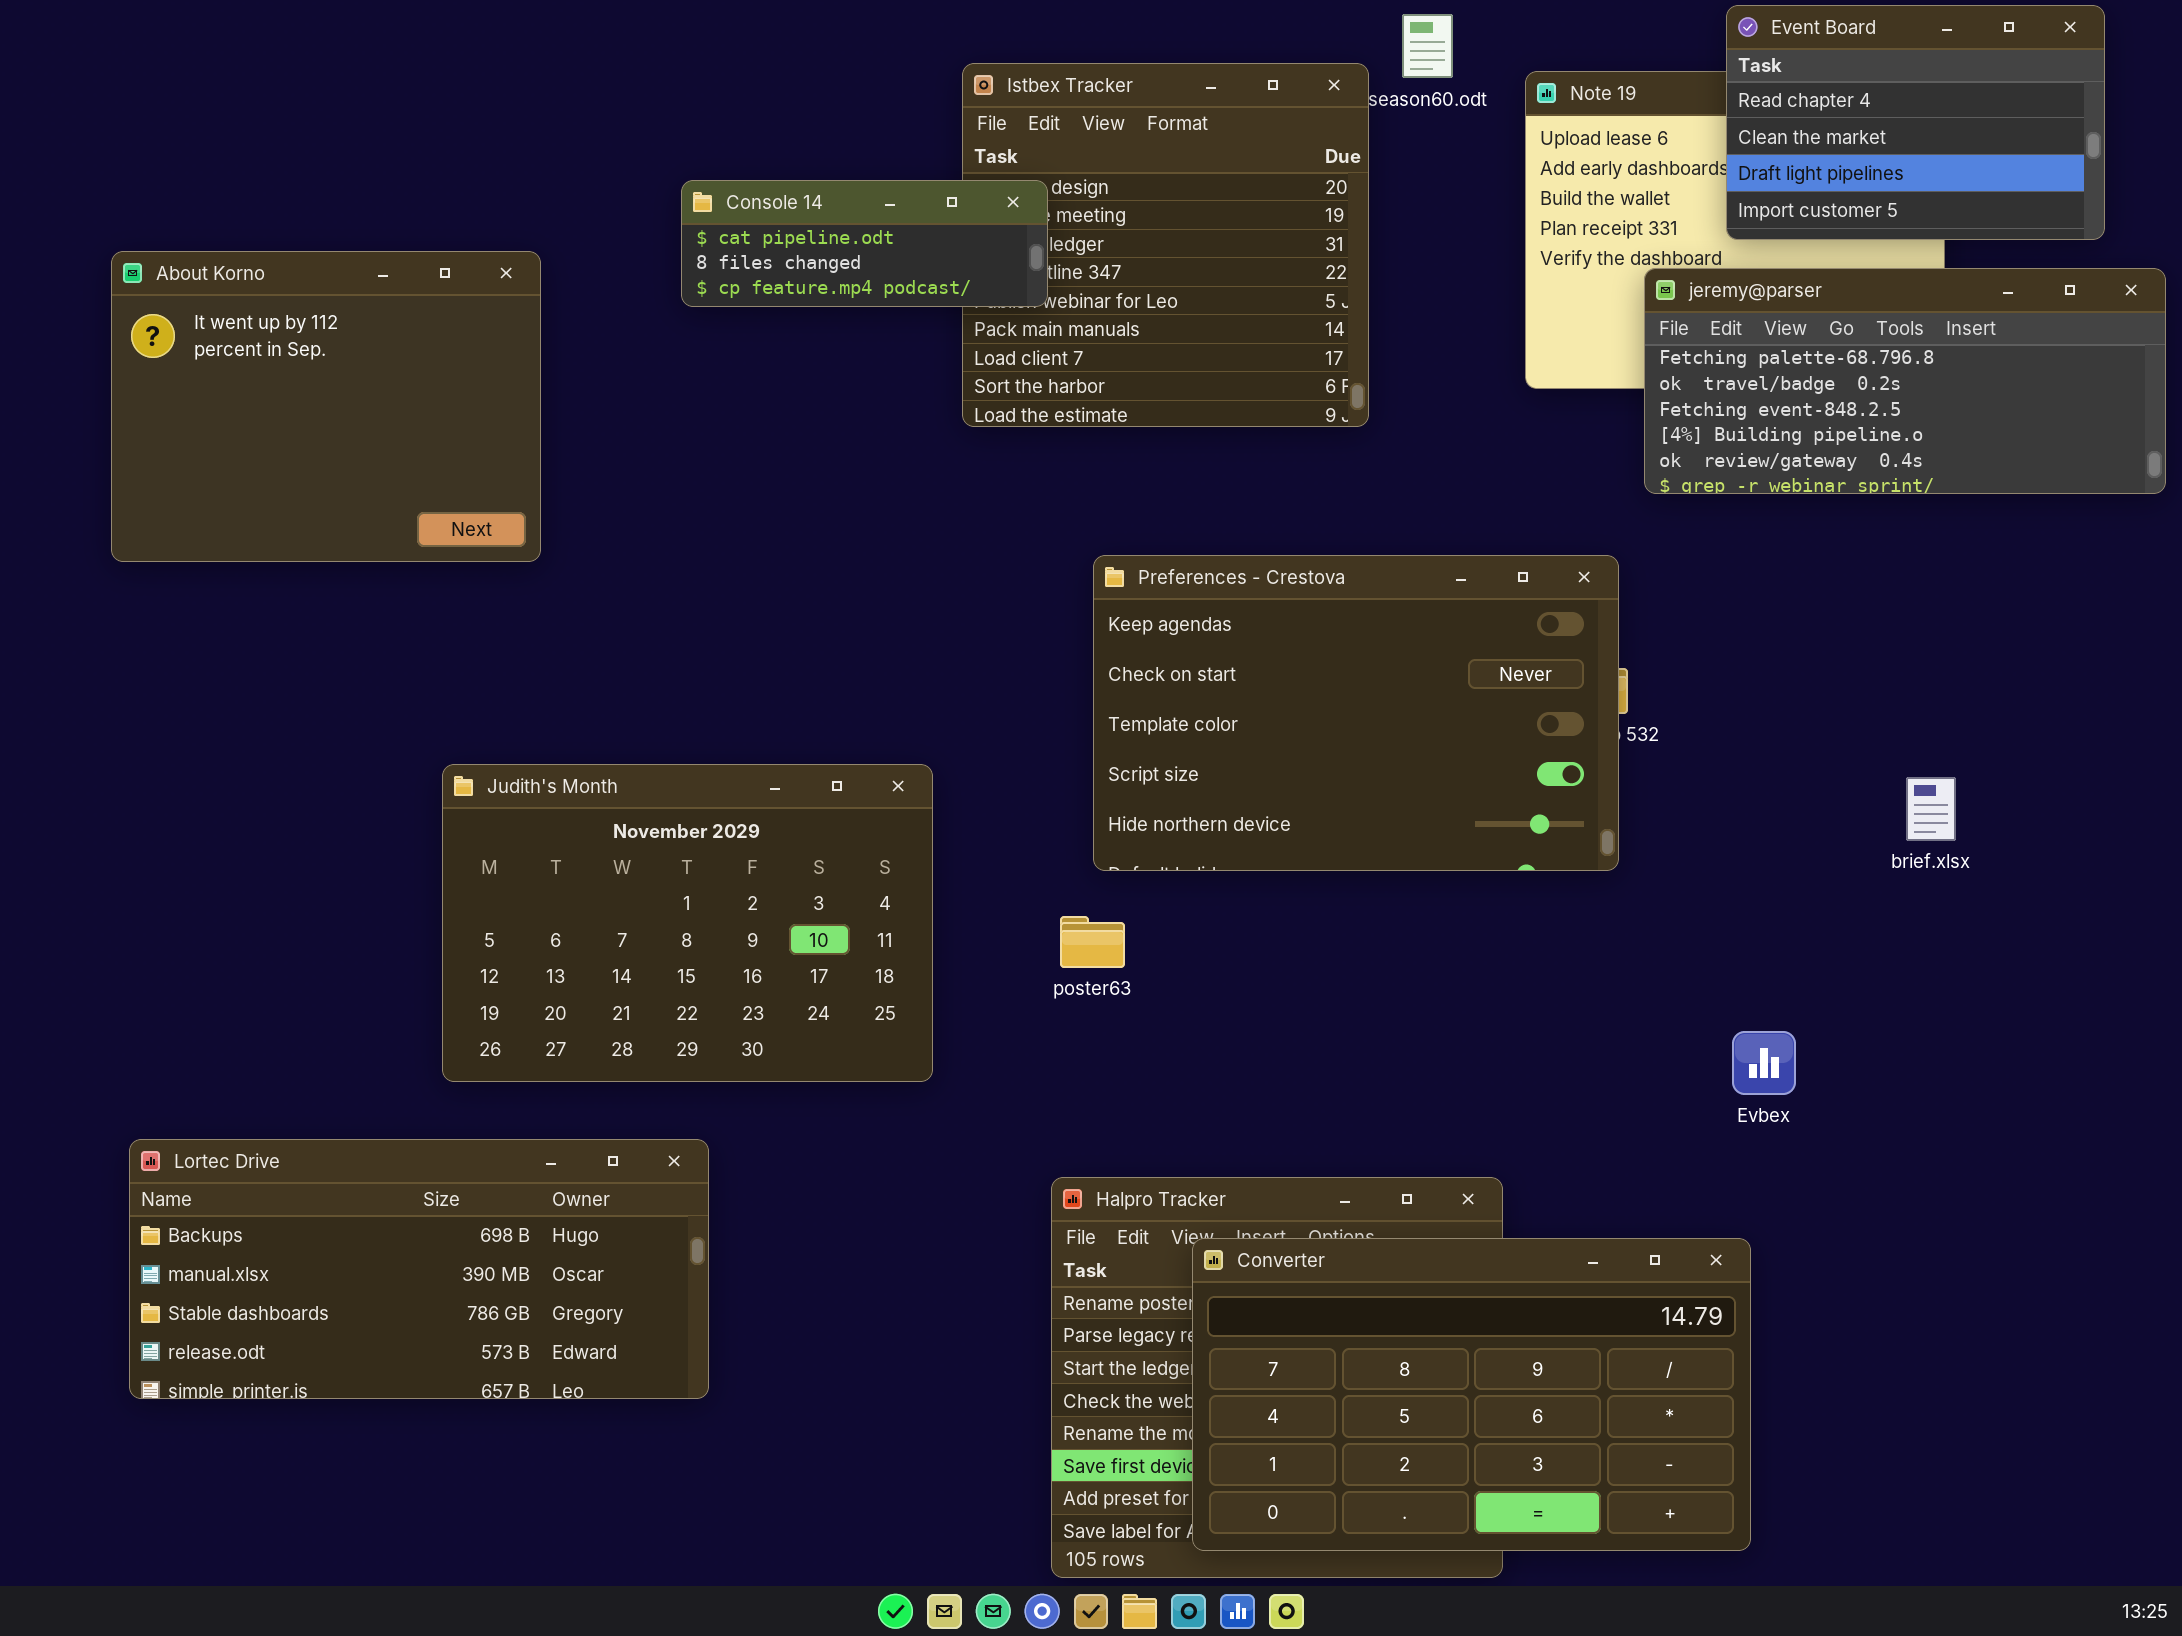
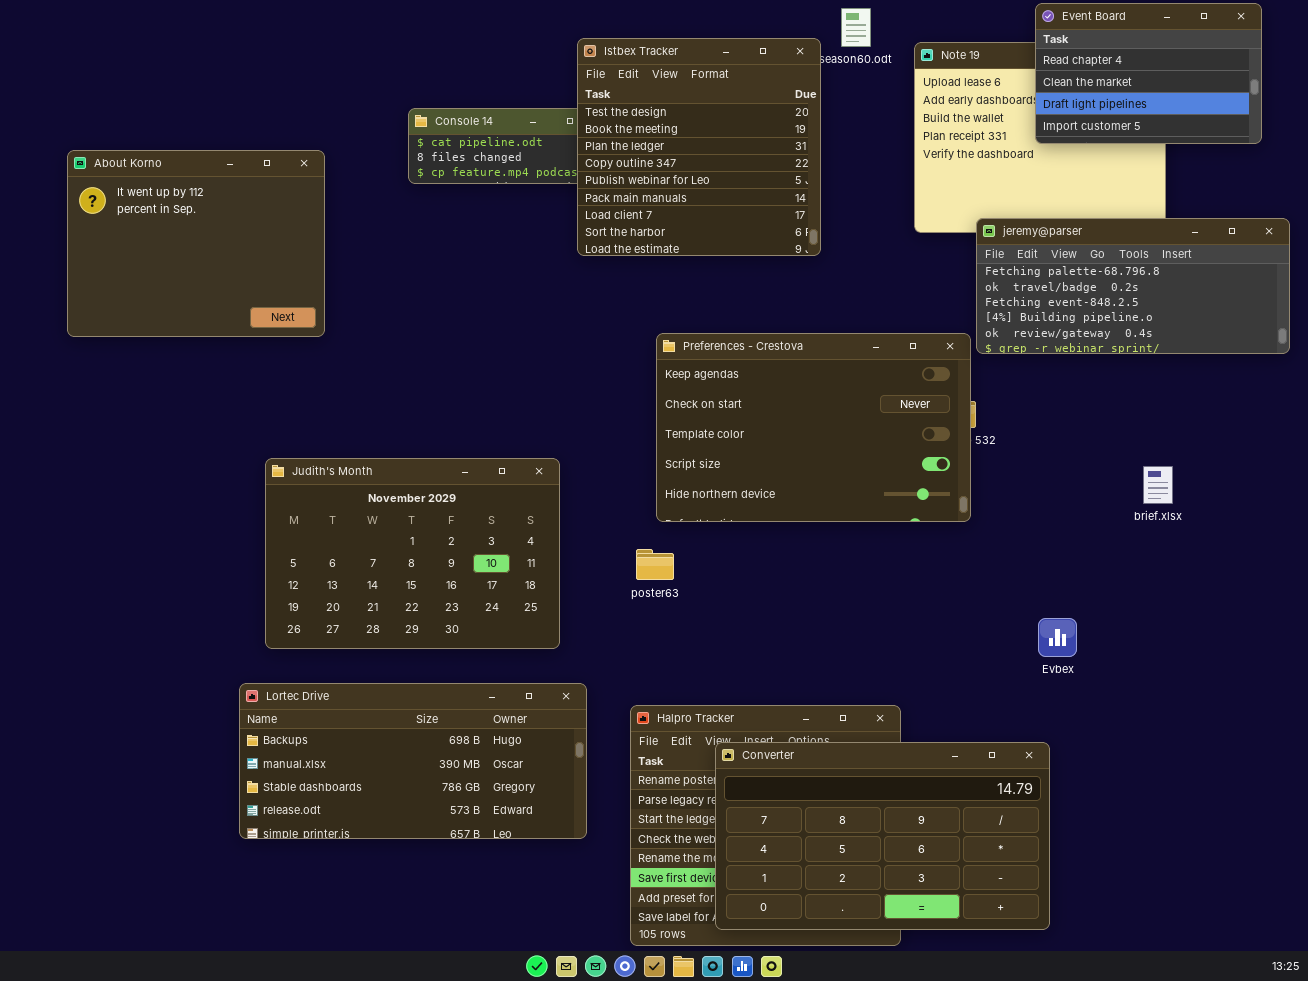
Istbex Tracker: [962,63,1369,427] -> [577,38,821,256], raised
jeremy@parser: [1644,268,2166,494] -> [976,218,1290,354], moved
Lortec Drive: [129,1139,709,1399] -> [239,683,587,839], moved

